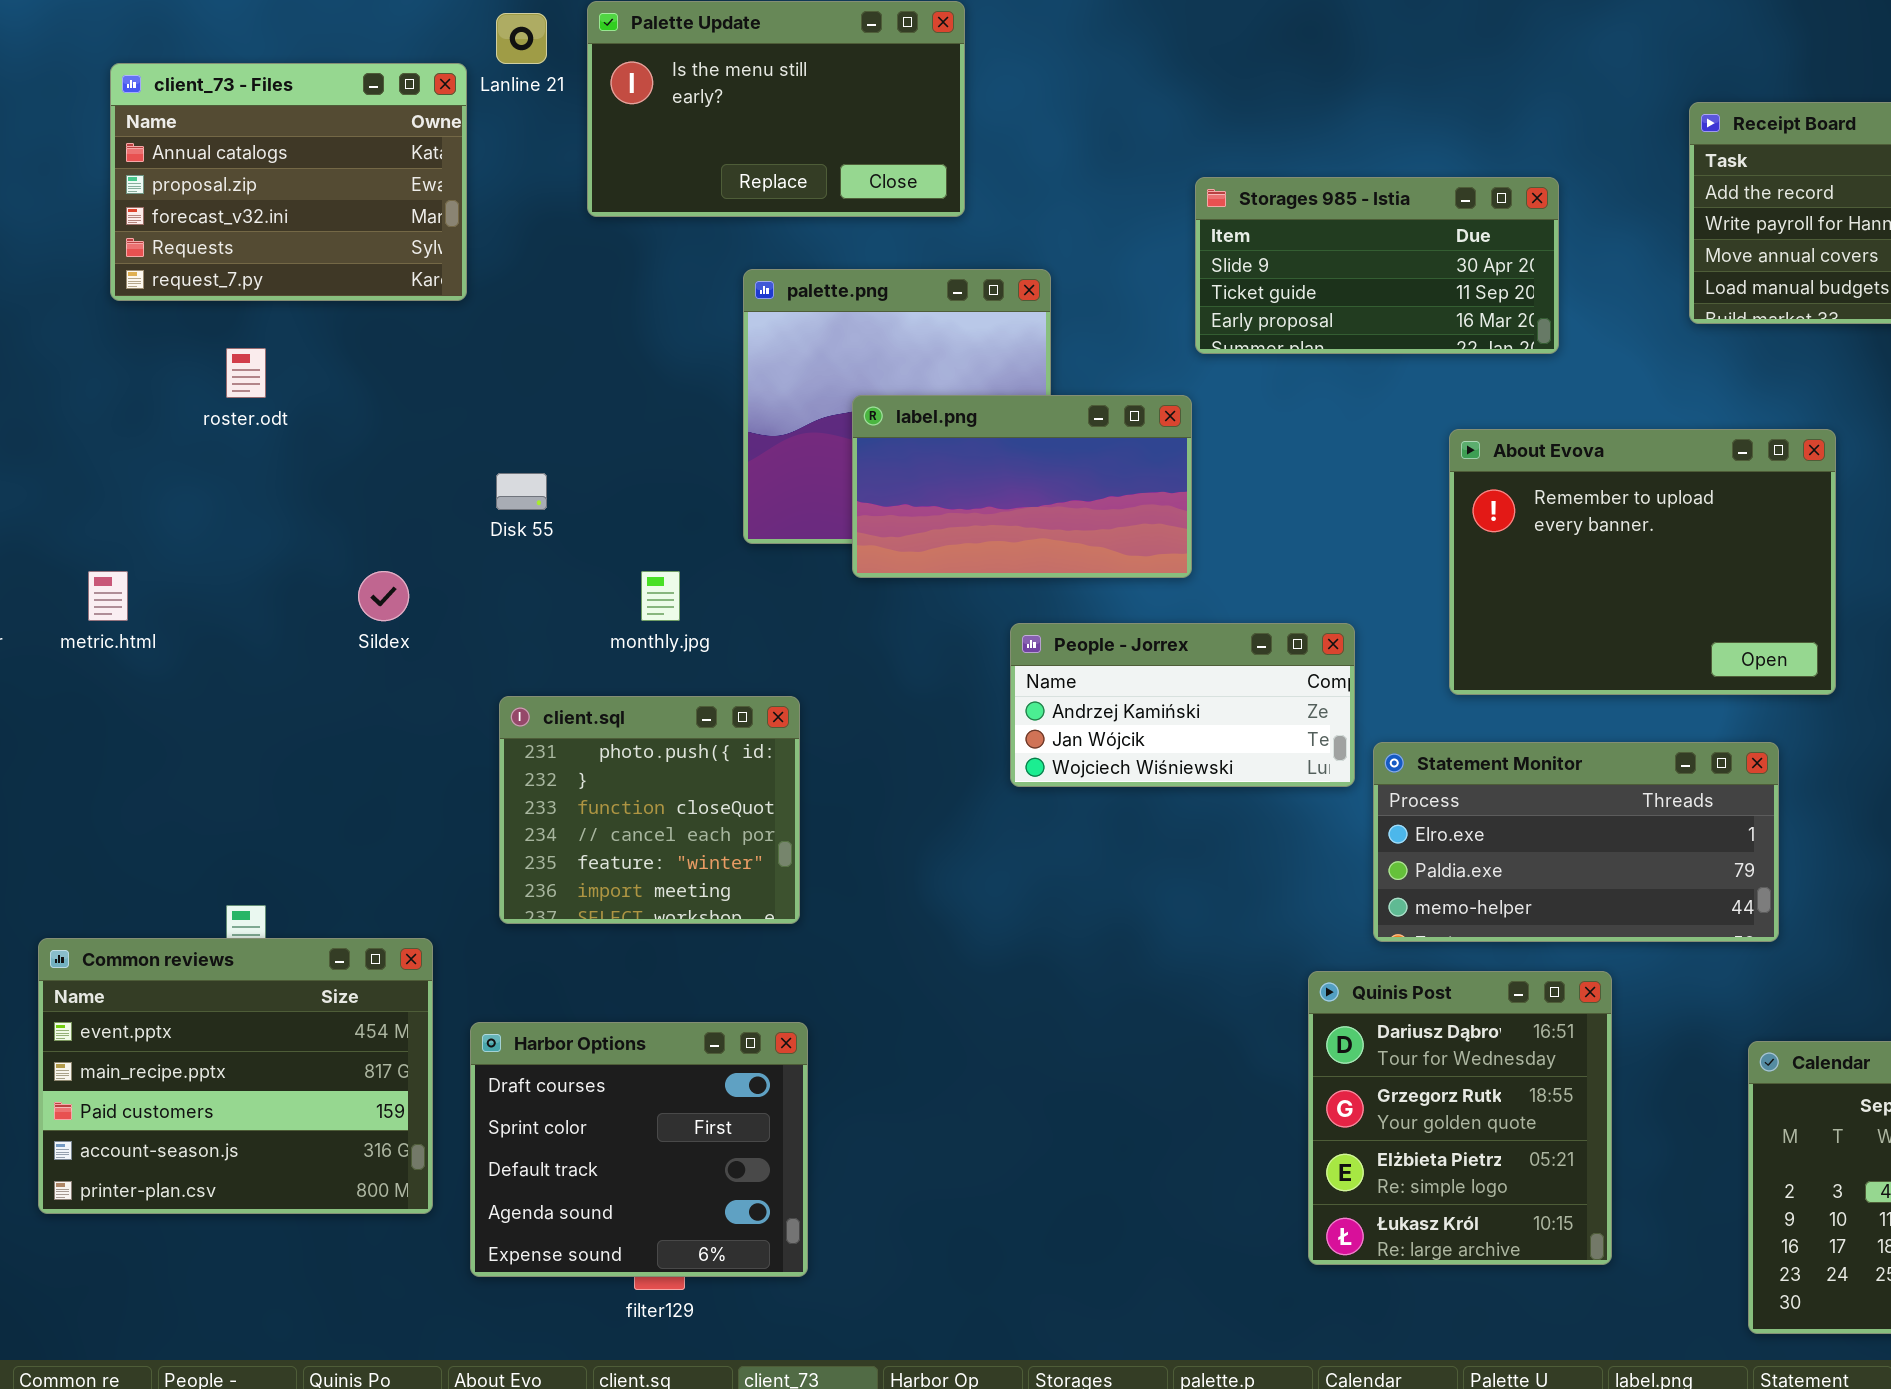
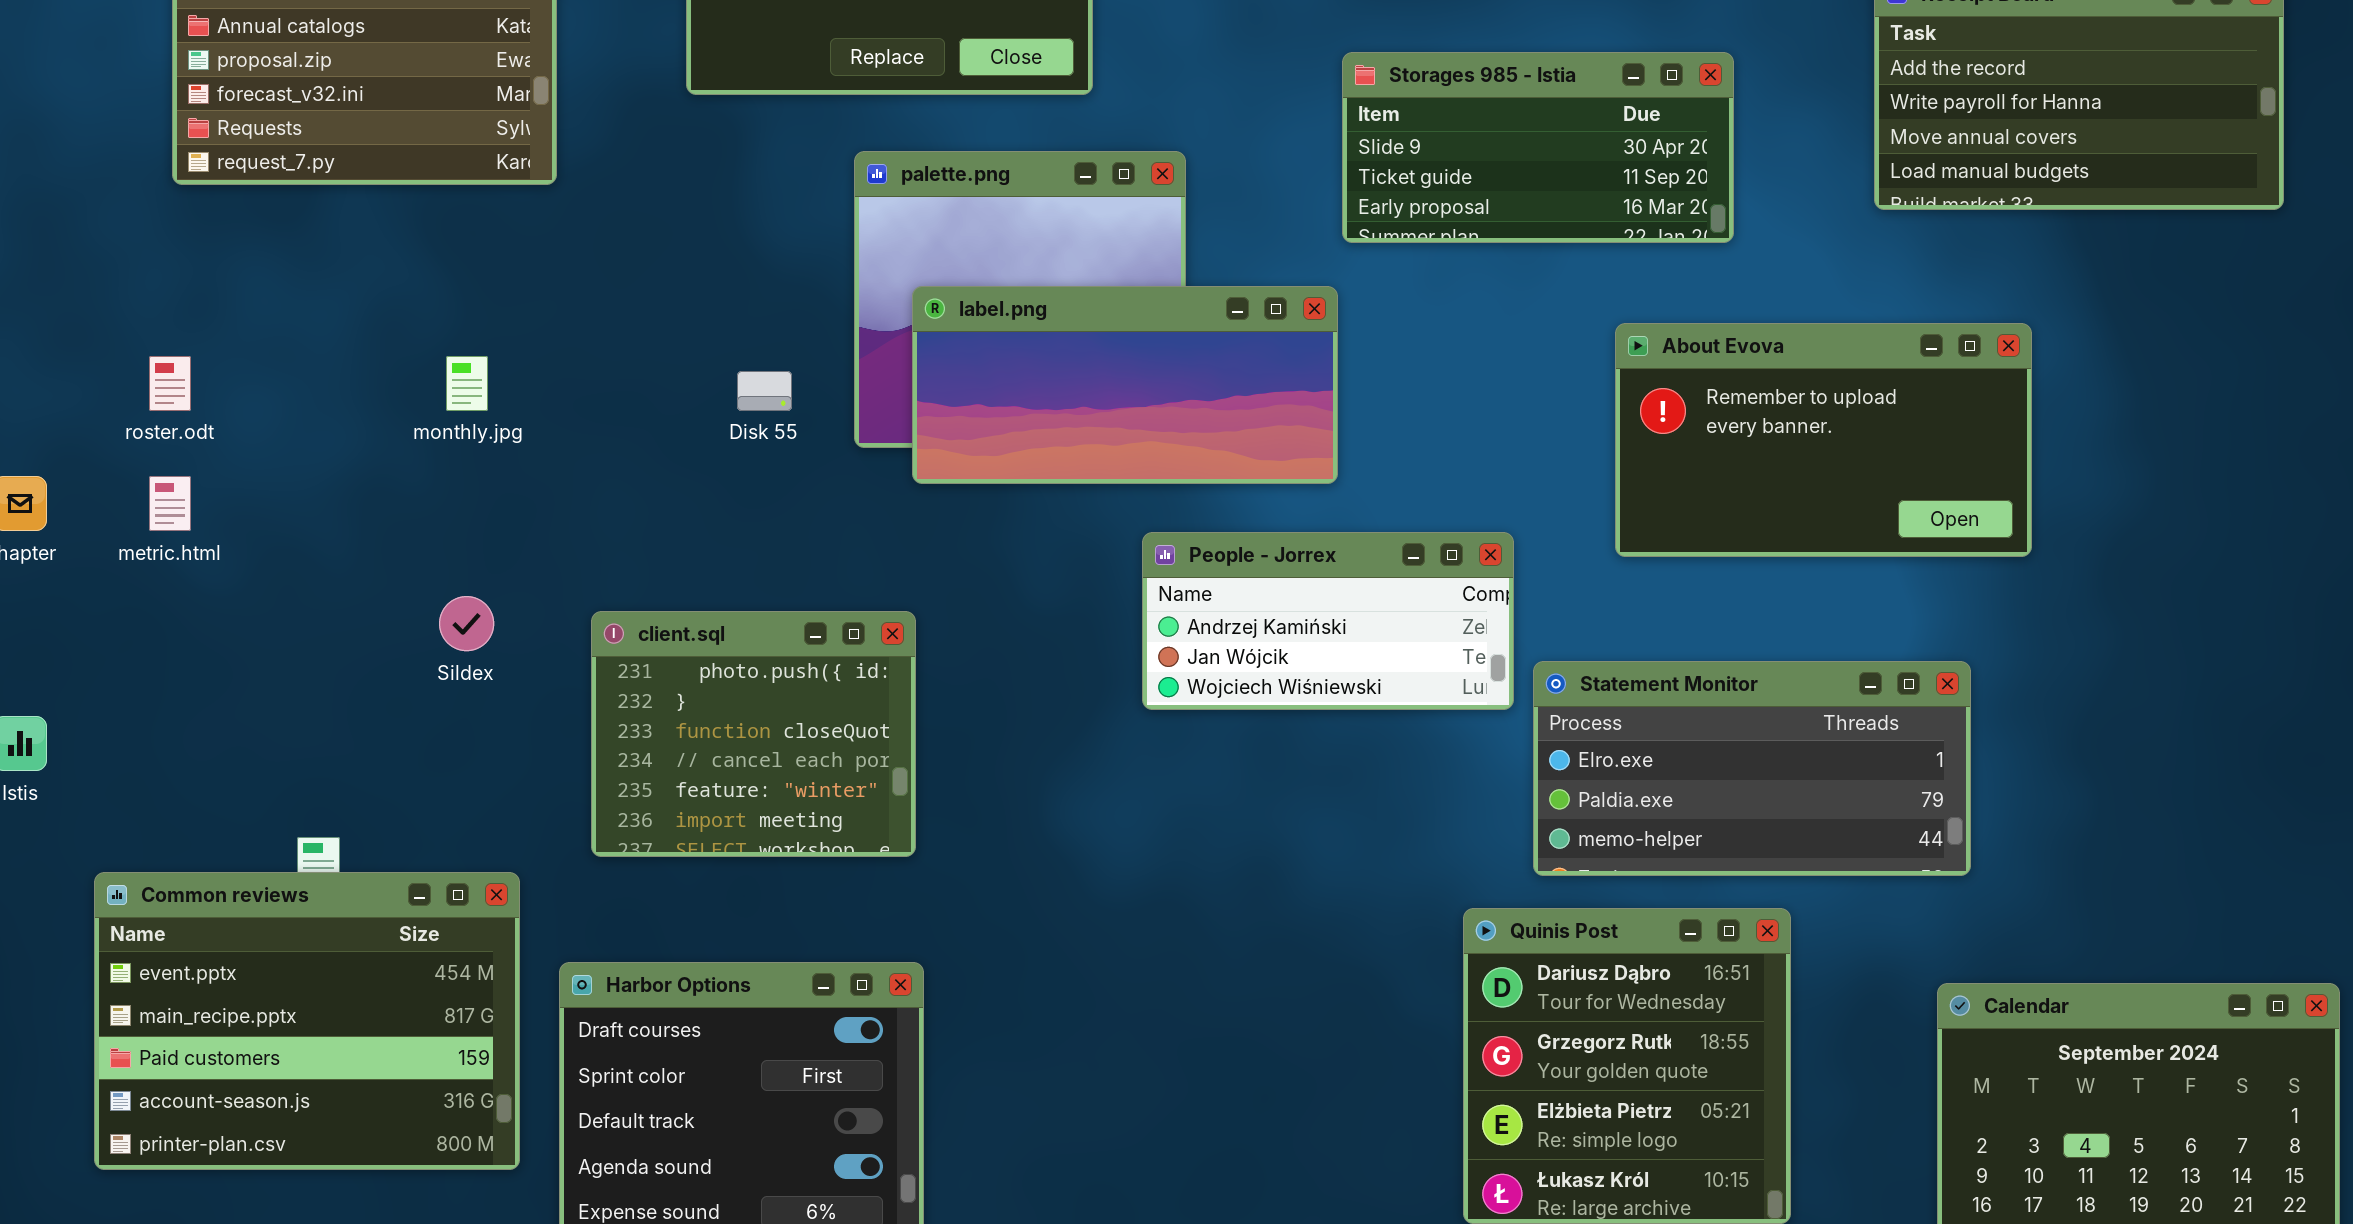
roster.odt: [226,348,266,398] -> [149,356,191,411], moved
label.png: [852,395,1192,578] -> [912,286,1338,484], resized
About Evova: [1449,429,1836,695] -> [1615,323,2032,557], resized
Disk 55: [496,473,547,510] -> [737,371,792,411], moved
Sildex: [358,571,409,621] -> [439,596,494,651], moved
monthly.jpg: [641,571,680,621] -> [446,356,488,411], moved

